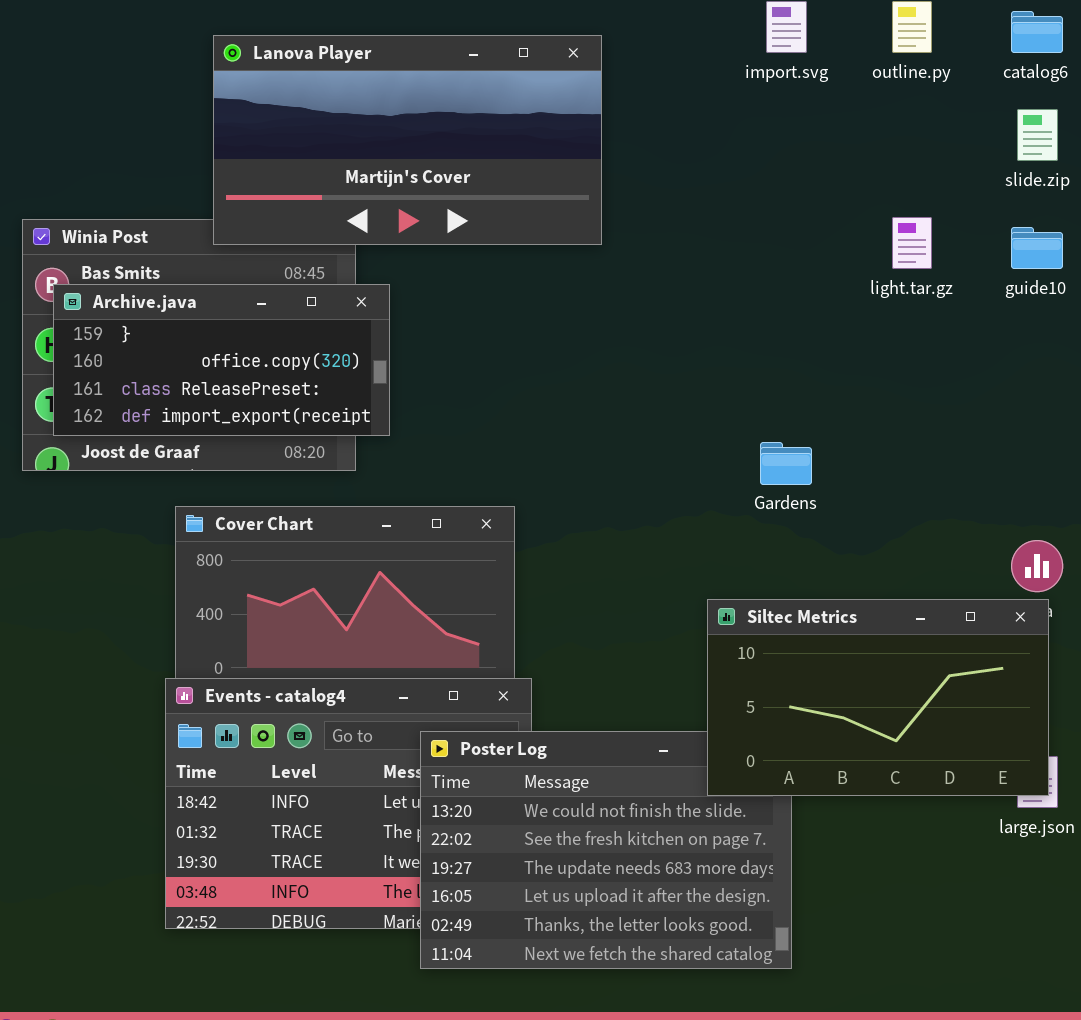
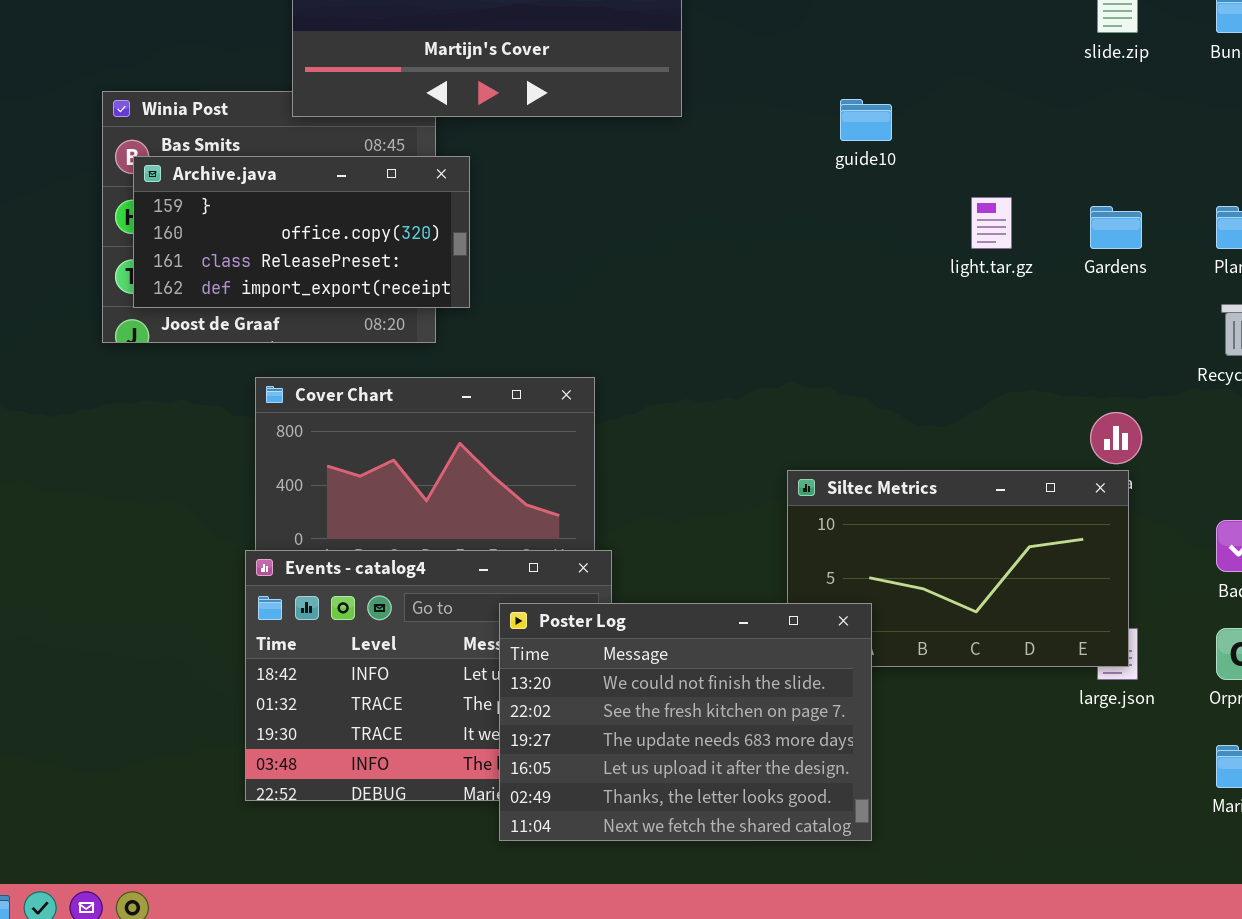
light.tar.gz: [892,217,932,269] -> [971,197,1012,249], moved
guide10: [1011,227,1063,269] -> [840,99,892,141], moved
Gardens: [760,442,812,485] -> [1090,206,1142,249], moved
Poster Log: [420,731,792,969] -> [499,603,872,841], raised

